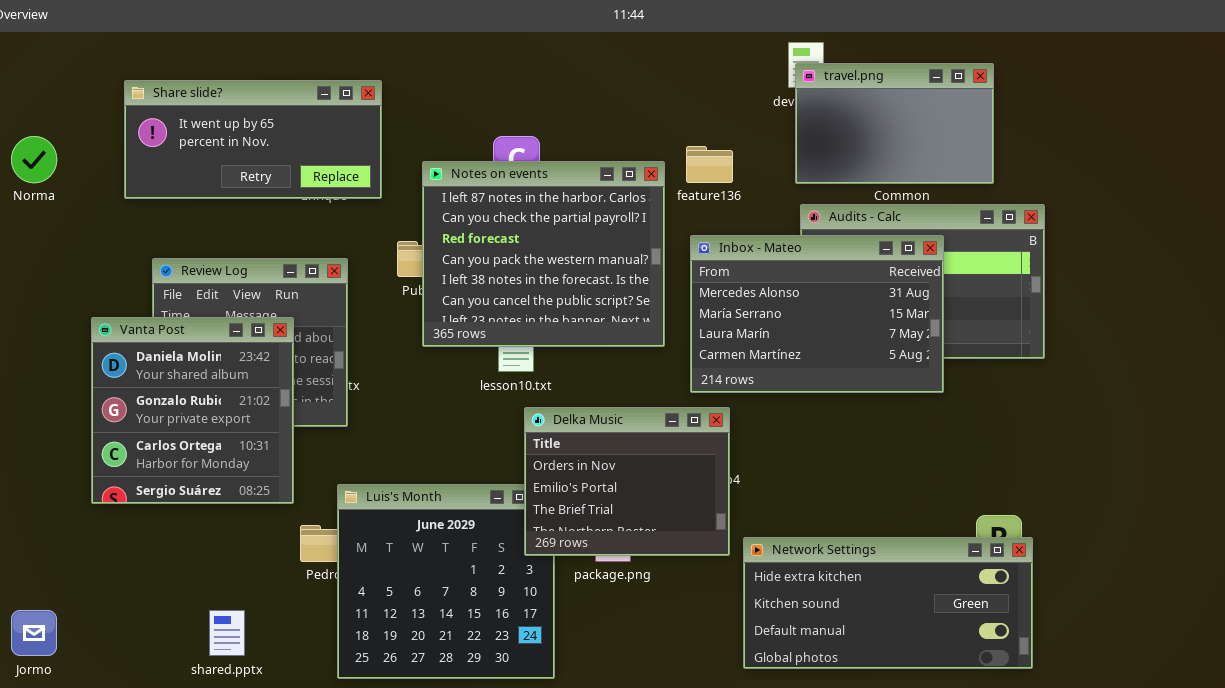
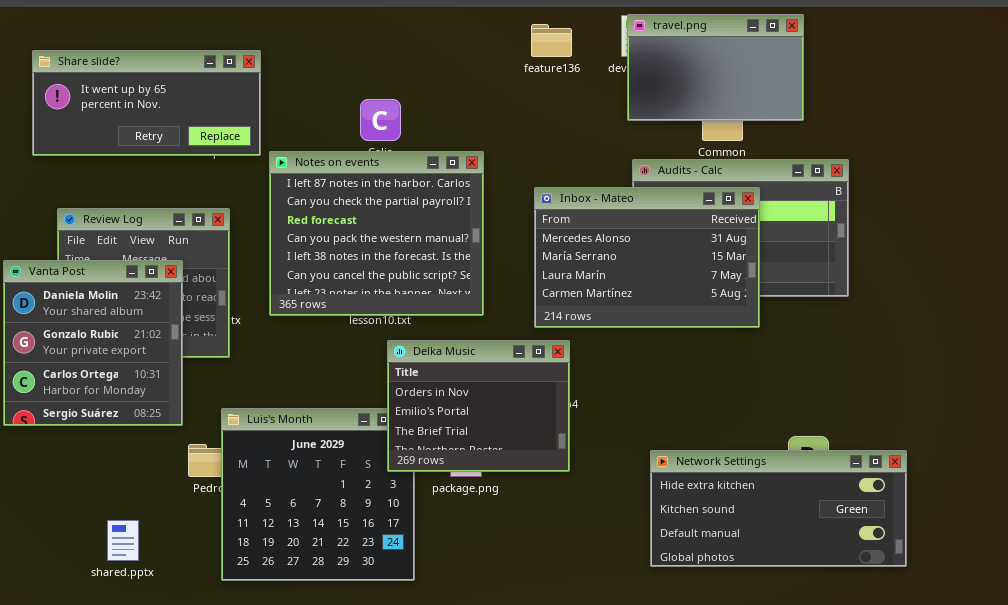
travel.png: [795,63,994,184] -> [627,14,804,121], moved
feature136: [686,146,733,183] -> [531,24,572,57], moved
Notes on events: [422,161,665,347] -> [269,151,484,316], moved
Network Settings: [743,537,1033,669] -> [650,450,907,567], moved

